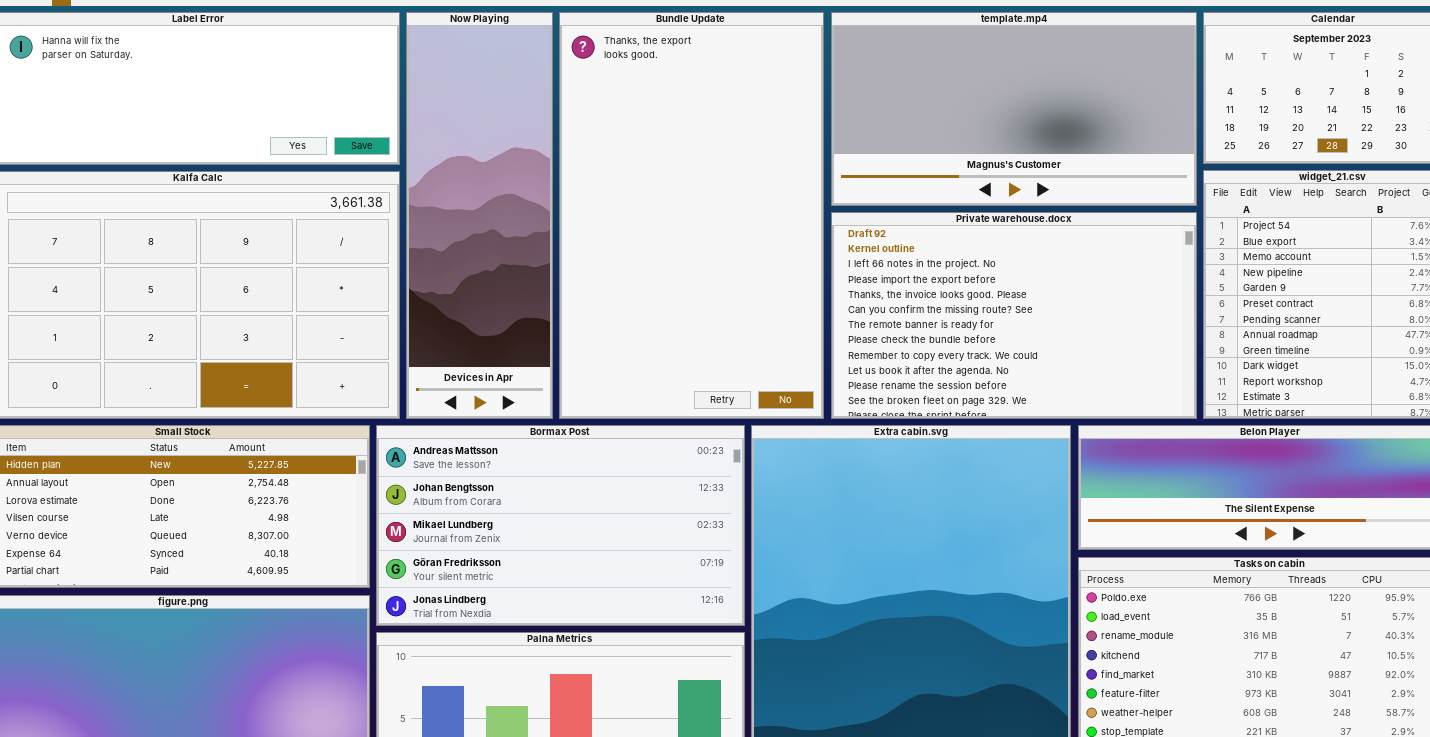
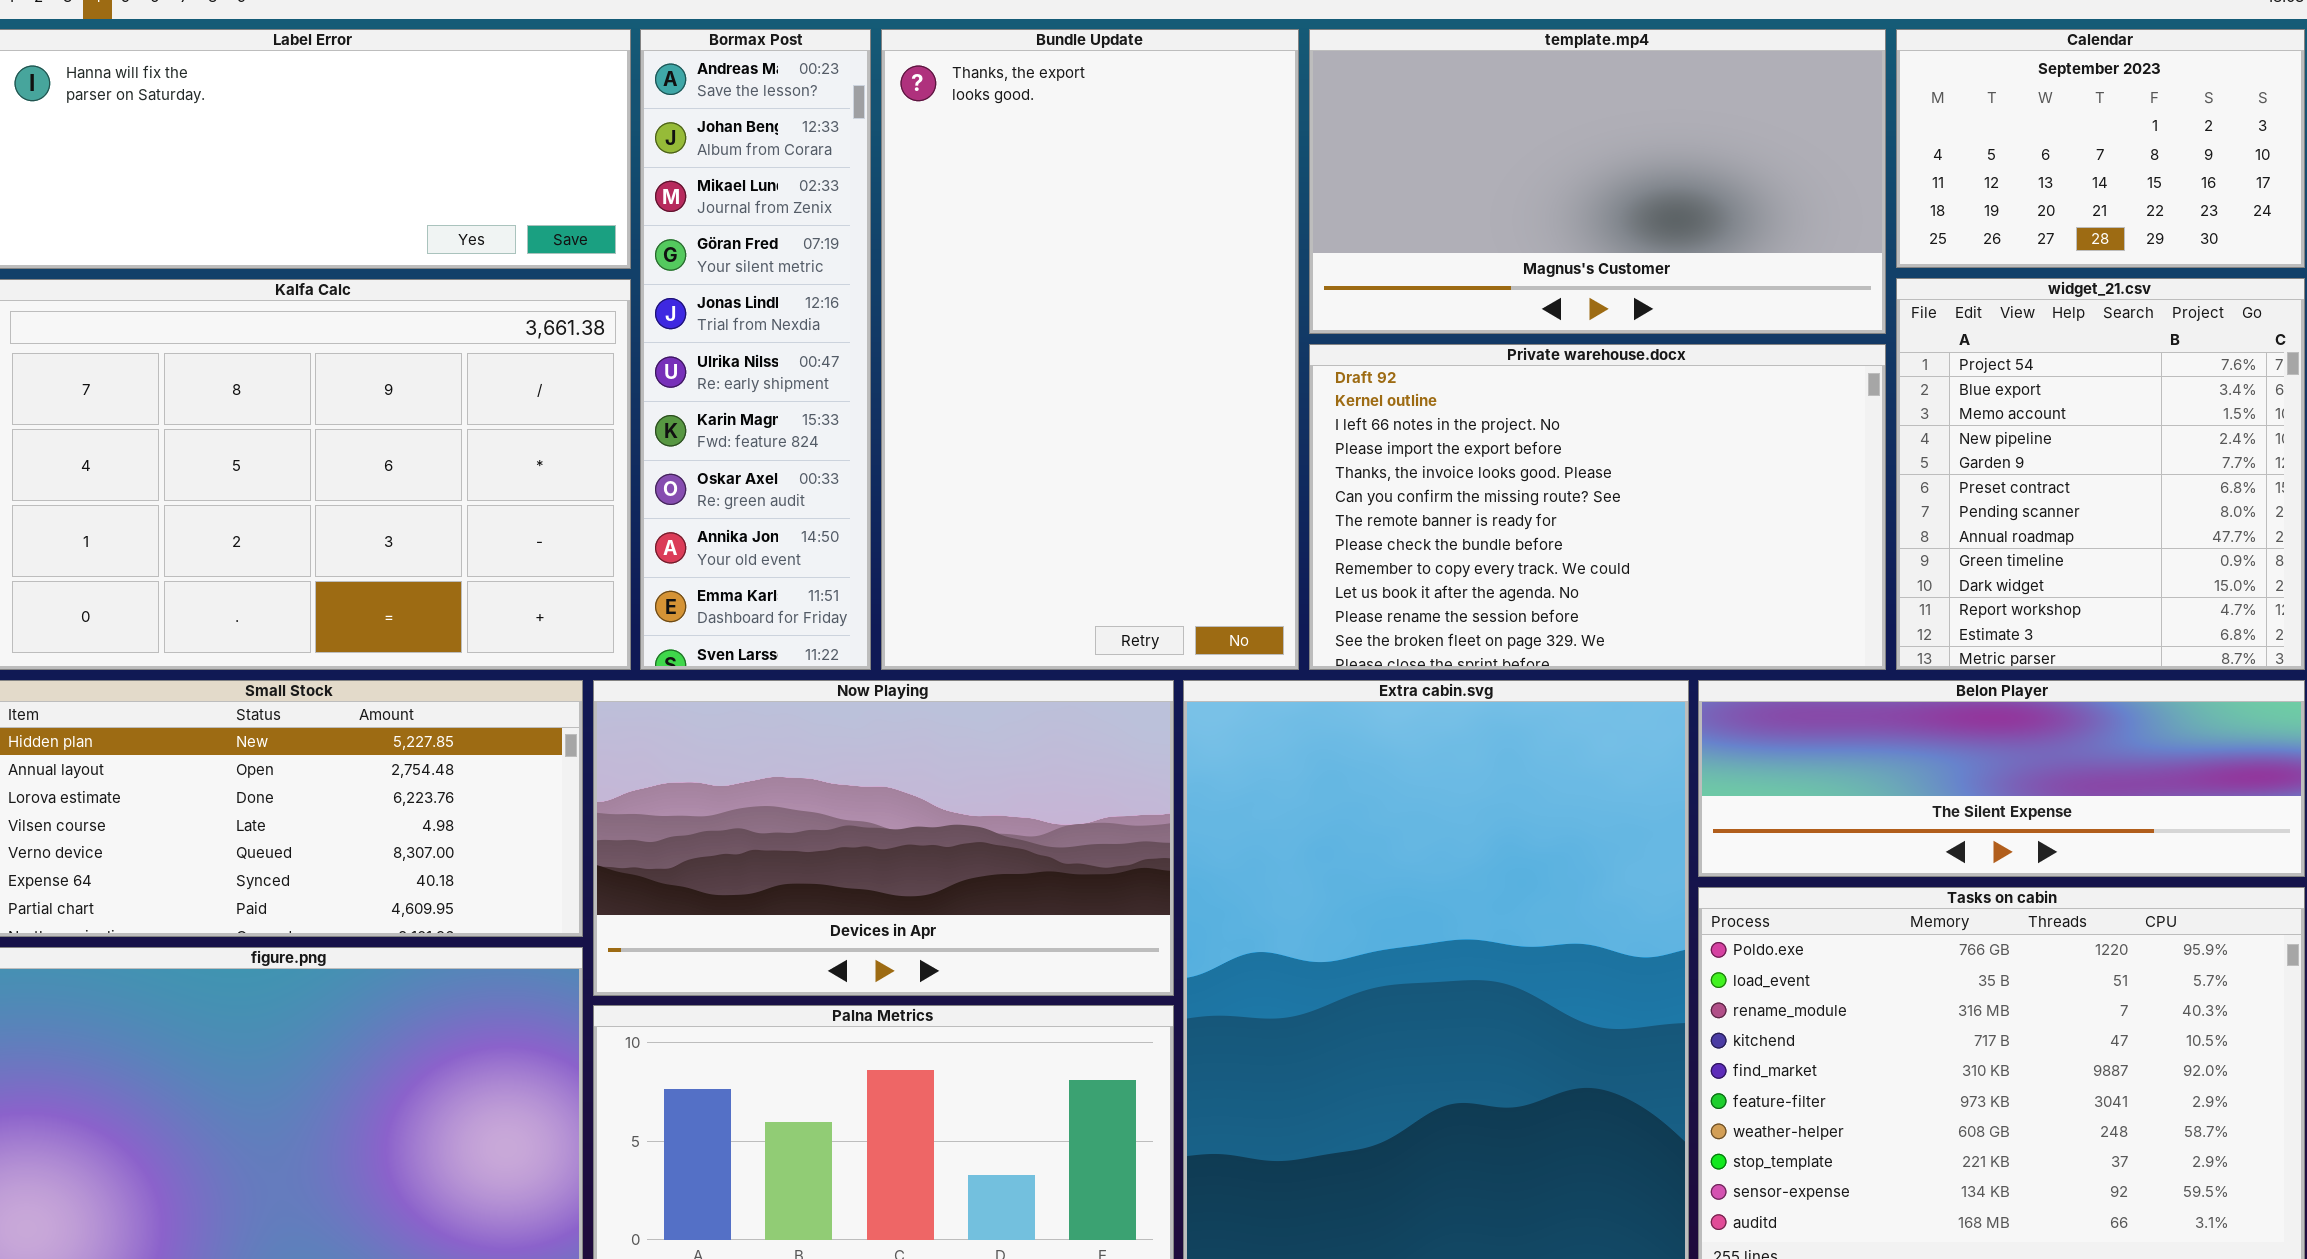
Now Playing: [406,12,553,419] -> [593,680,1174,996], moved, resized
Bormax Post: [376,425,745,626] -> [640,29,871,670], moved, resized

